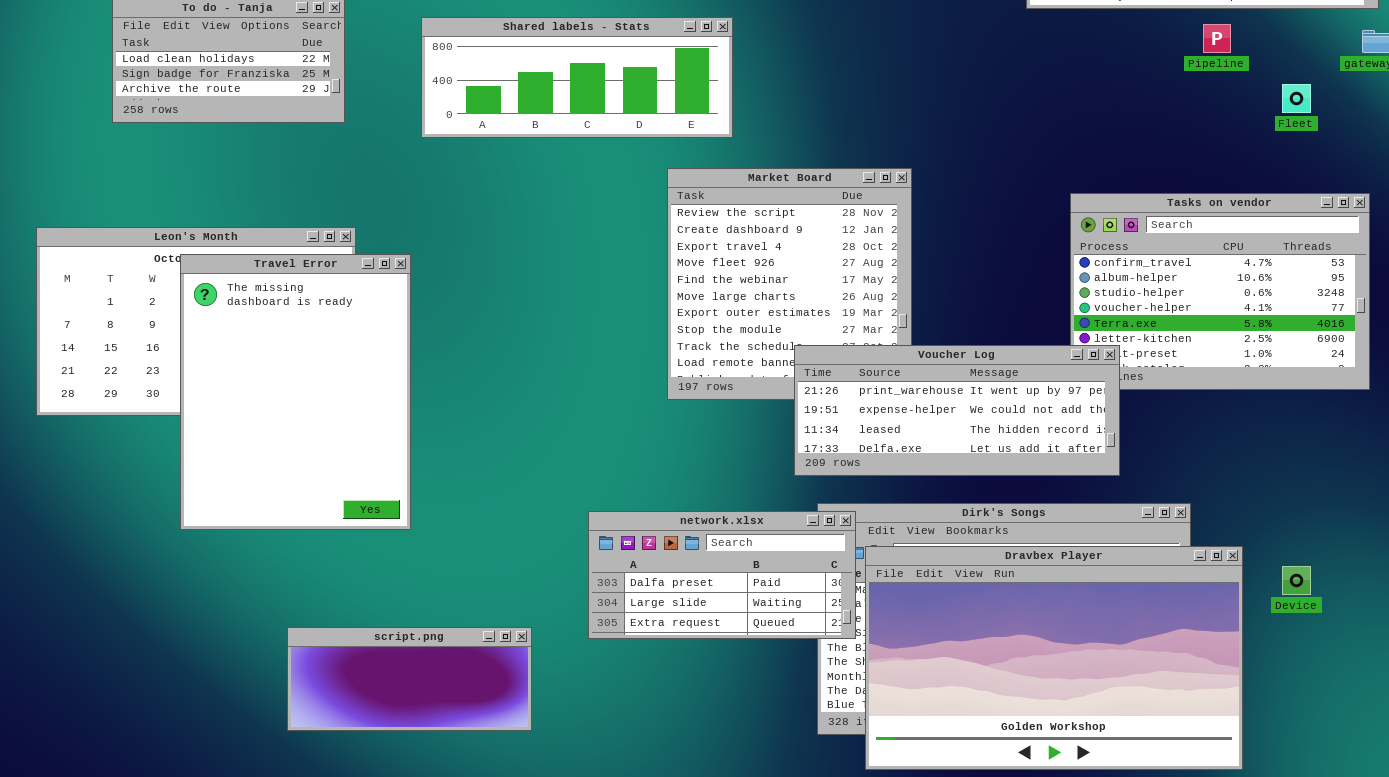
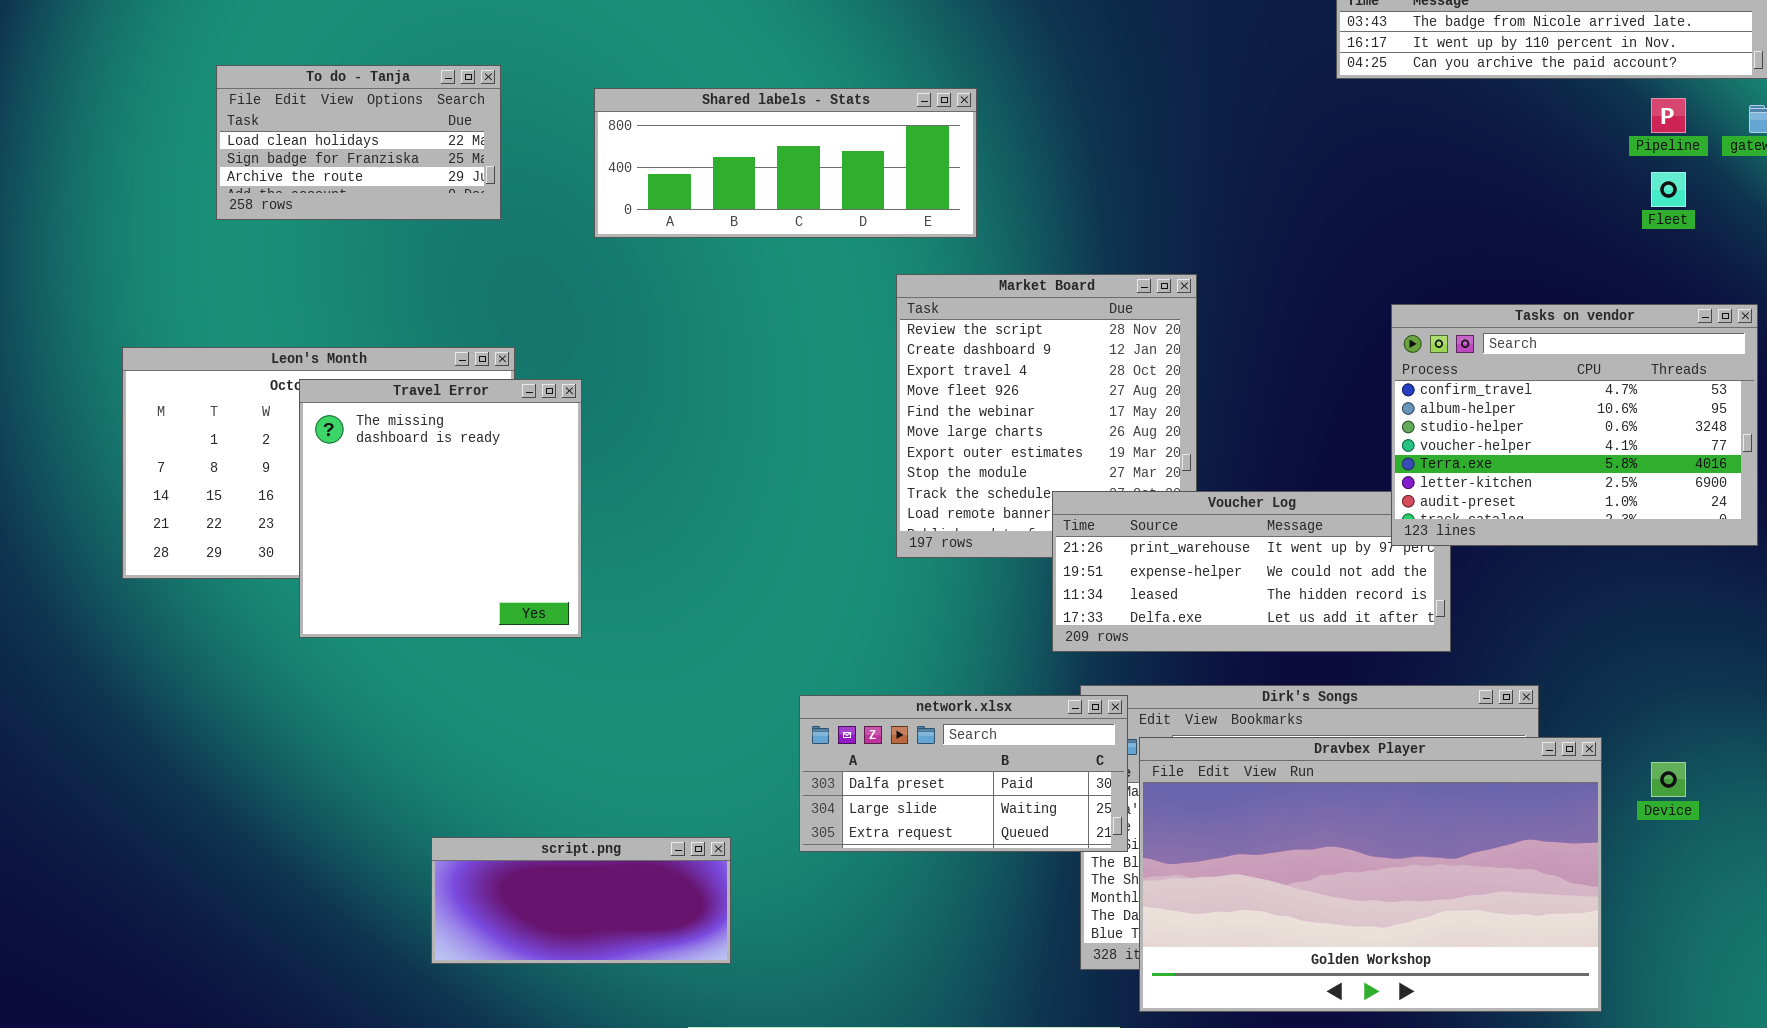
Pipeline: [1203,24,1231,53] -> [1651,98,1686,133], moved
Tasks on vendor: [1070,193,1370,390] -> [1391,304,1758,546], raised
Travel Error: [180,254,411,530] -> [299,379,582,638], resized

